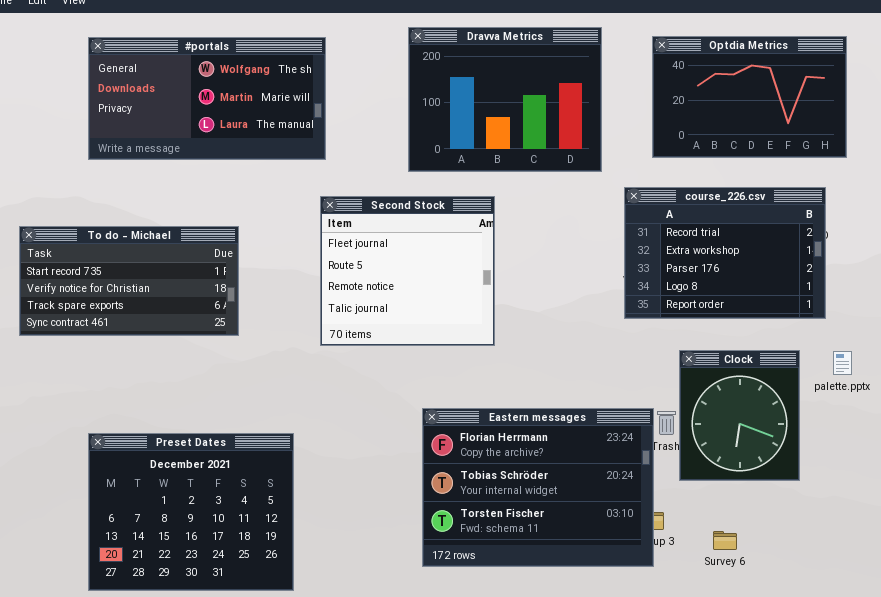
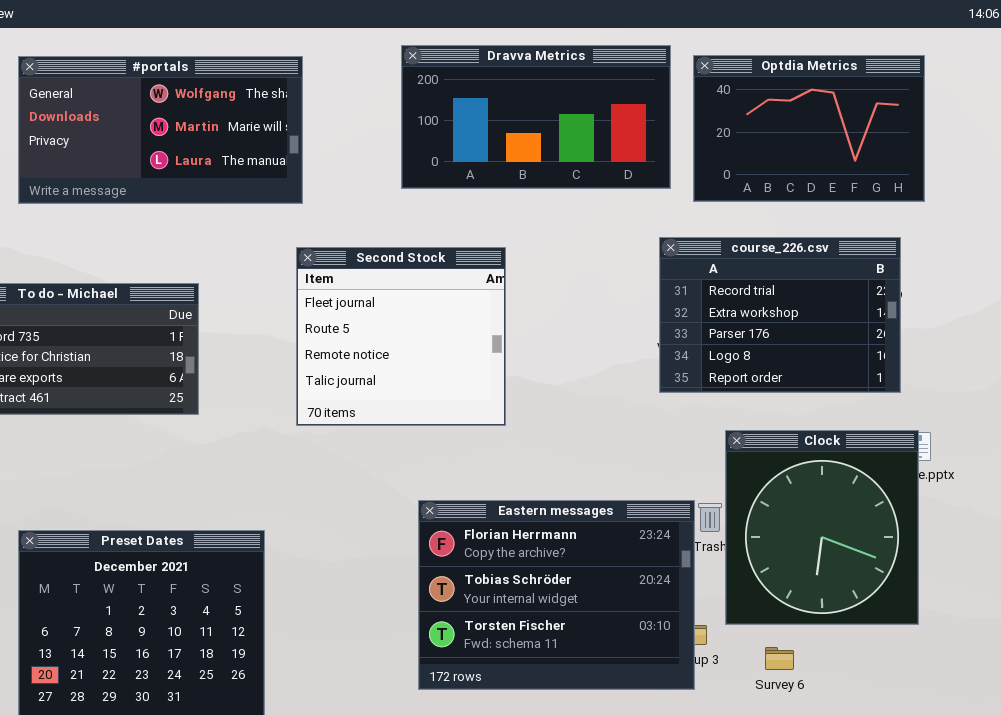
Dravva Metrics: [408,27,602,172] -> [401,45,671,189], resized
Clock: [679,350,800,481] -> [725,430,919,625], resized

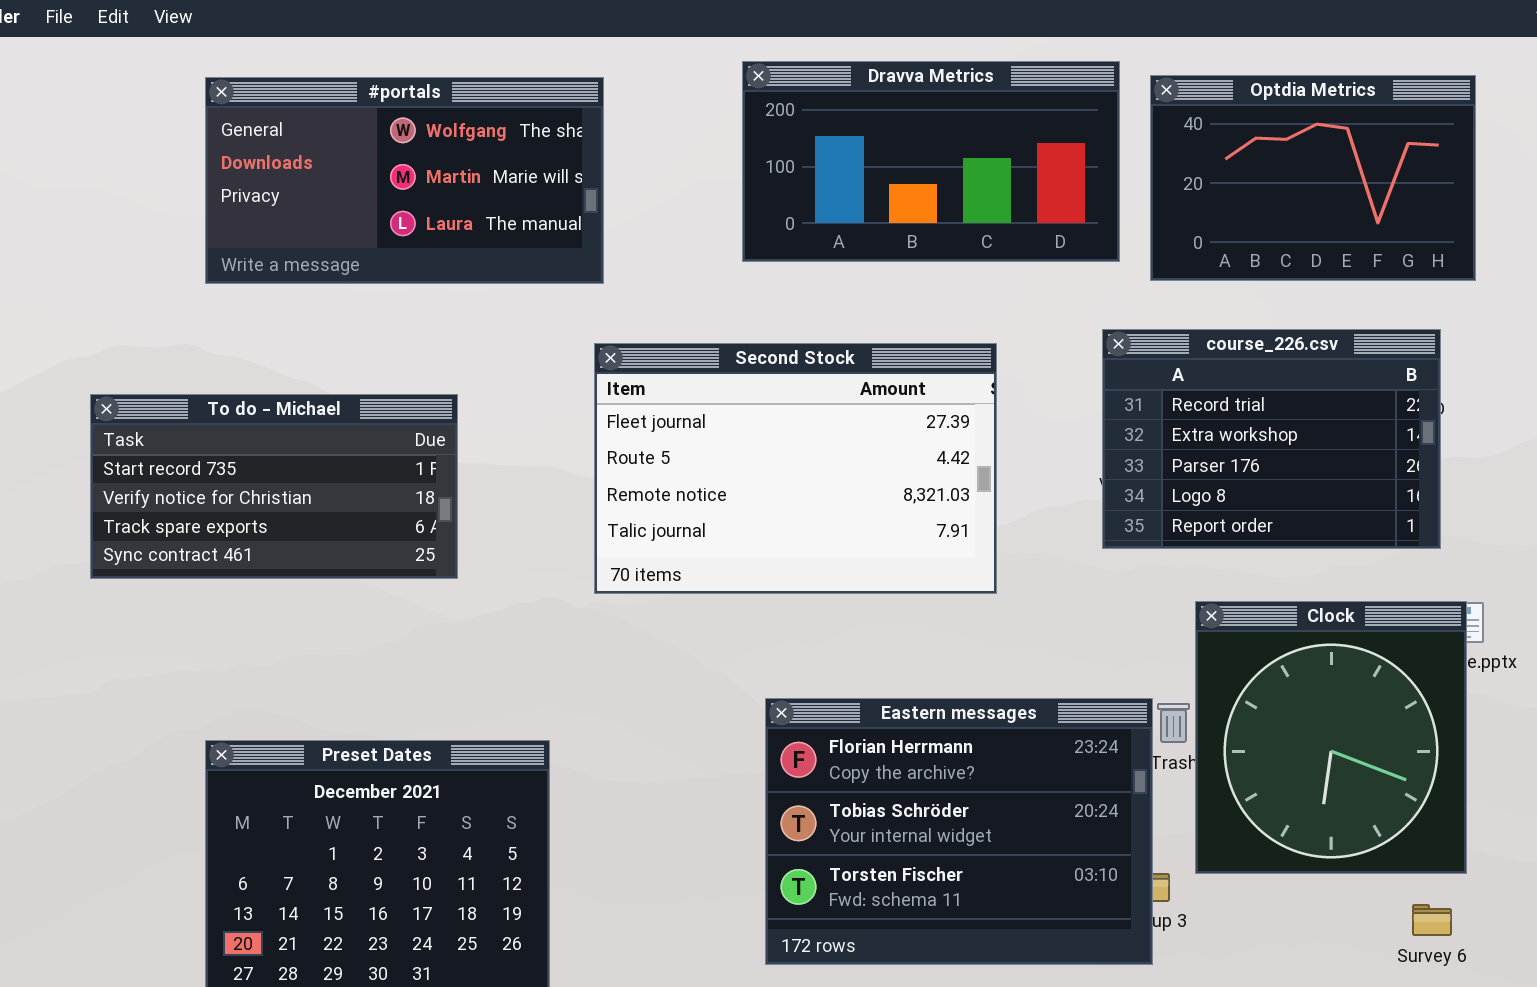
Second Stock: [296,247,506,426] -> [594,343,997,594], resized
Survey 6: [765,647,794,670] -> [1412,904,1452,936], moved

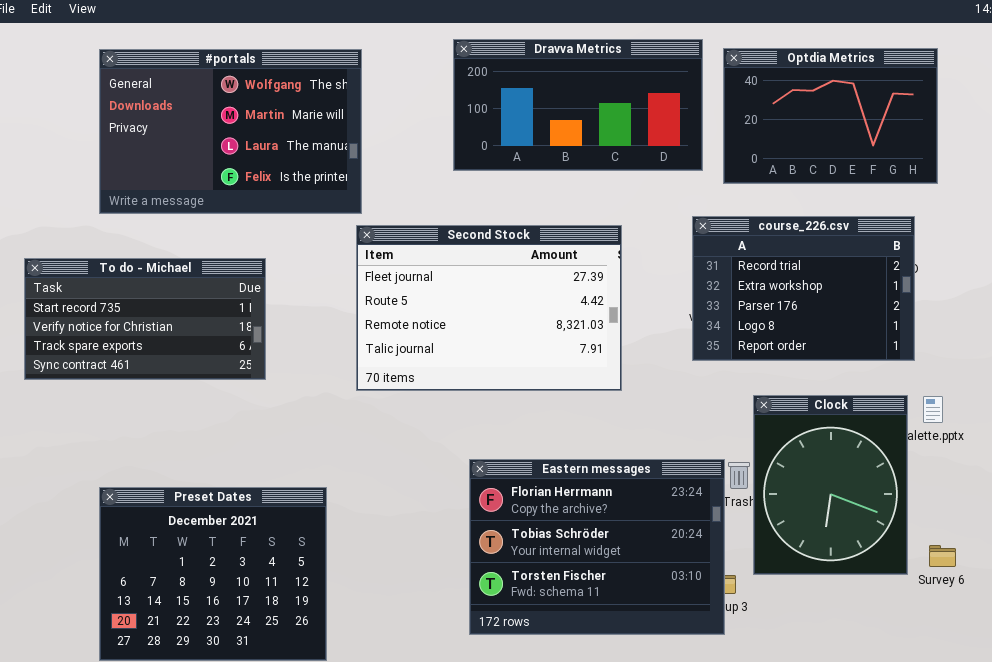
#portals: [205,77,604,284] -> [99,49,362,214], resized
Clock: [1195,601,1467,874] -> [753,395,908,575], resized
Survey 6: [1412,904,1452,936] -> [929,545,956,567], moved

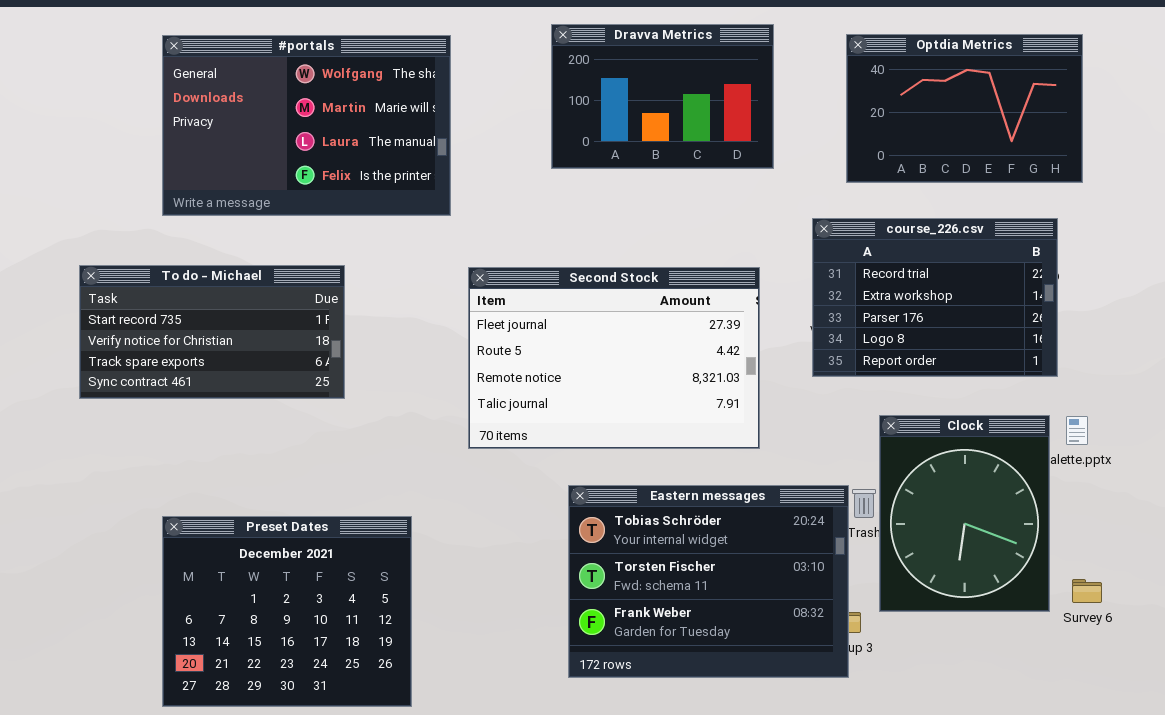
Dravva Metrics: [453,39,703,171] -> [551,24,774,169], resized
Second Stock: [356,225,622,391] -> [468,267,760,449], moved
Eastern messages: [469,459,725,635] -> [568,485,849,678], scrolled down 1 row

